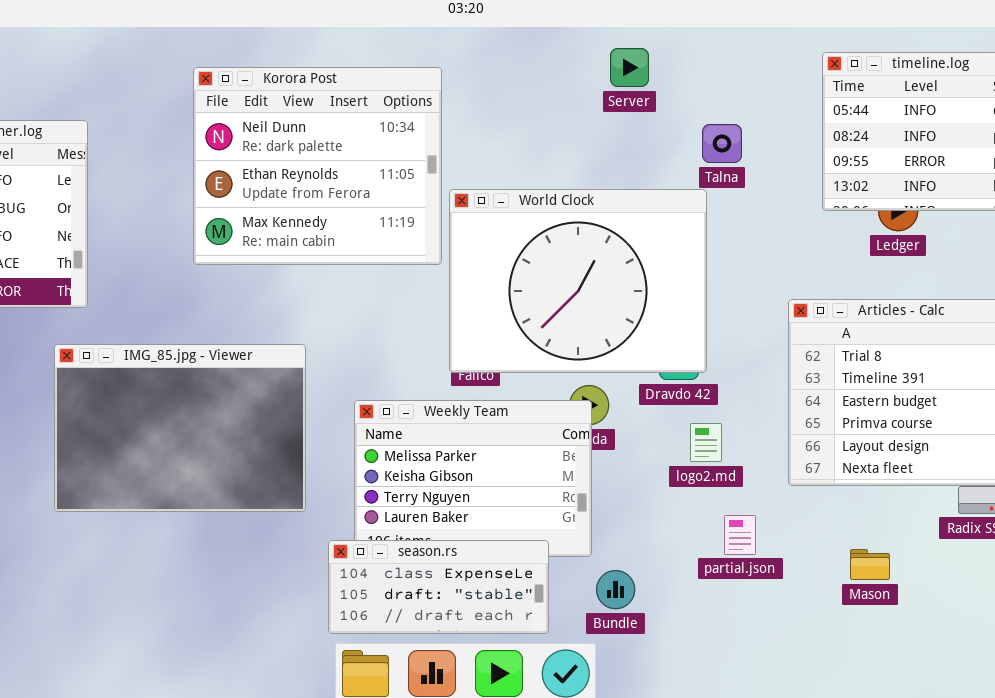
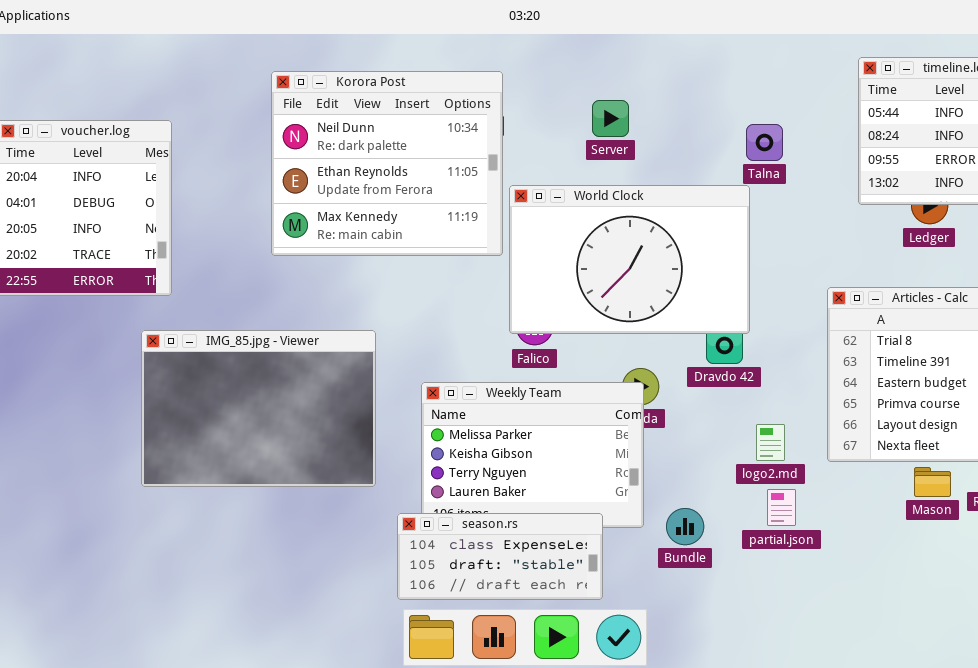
Server: [610,48,649,87] -> [592,100,629,137], moved
World Clock: [449,189,707,373] -> [509,185,750,334], resized
logo2.md: [690,423,722,462] -> [756,424,785,461], moved
Mason: [850,549,890,580] -> [914,467,951,497], moved
Bundle: [596,570,635,609] -> [666,508,704,545], moved

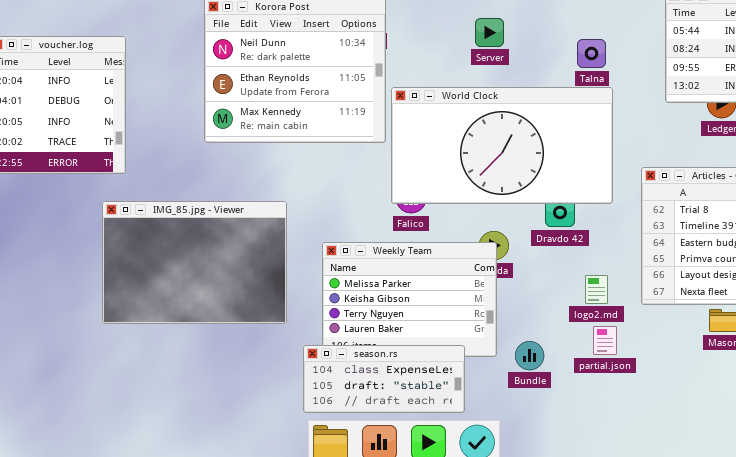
Server: [592,100,629,137] -> [475,18,504,47], moved
World Clock: [509,185,750,334] -> [391,87,613,204], resized

